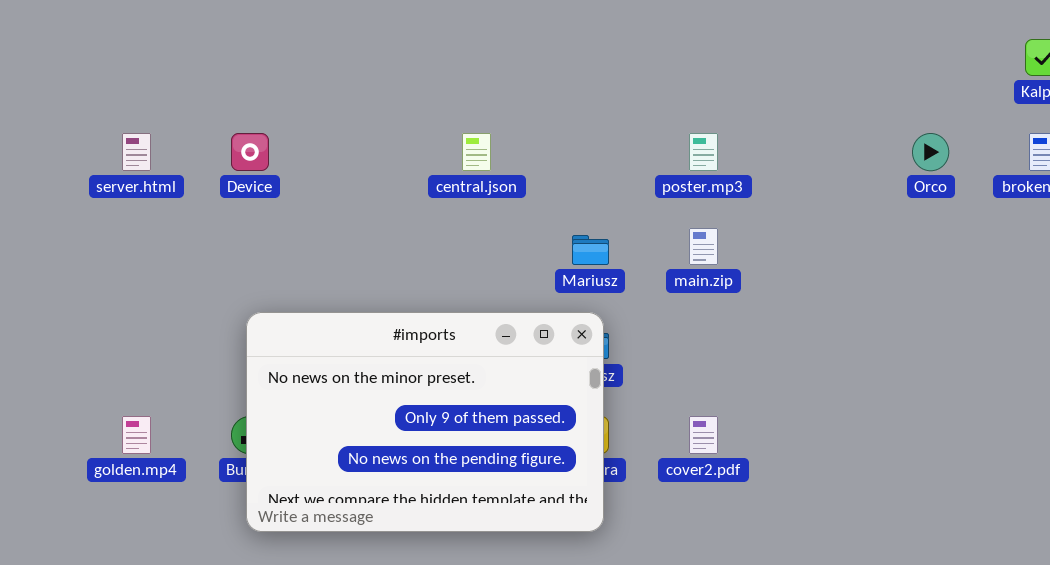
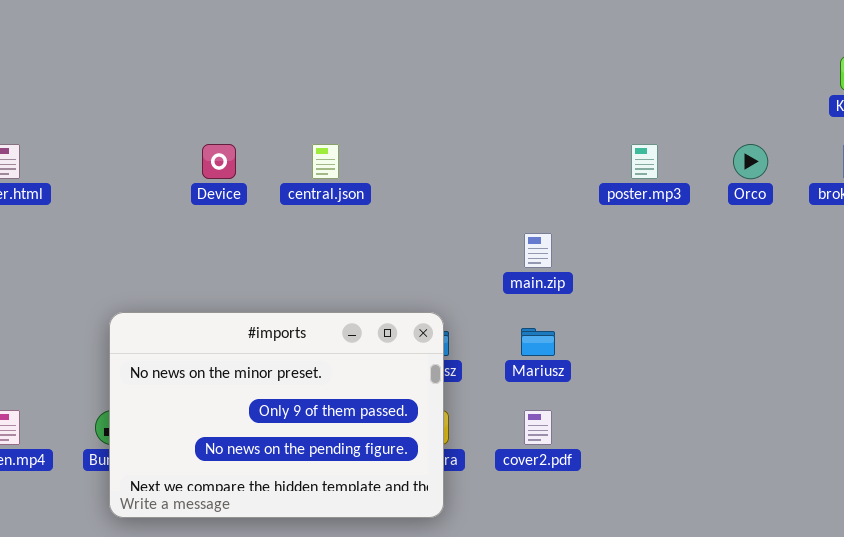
Device: [231,133,269,171] -> [202,144,236,179], moved
poster.mp3: [689,133,718,171] -> [631,144,658,179], moved
Mariusz: [572,235,609,265] -> [521,328,555,356], moved

